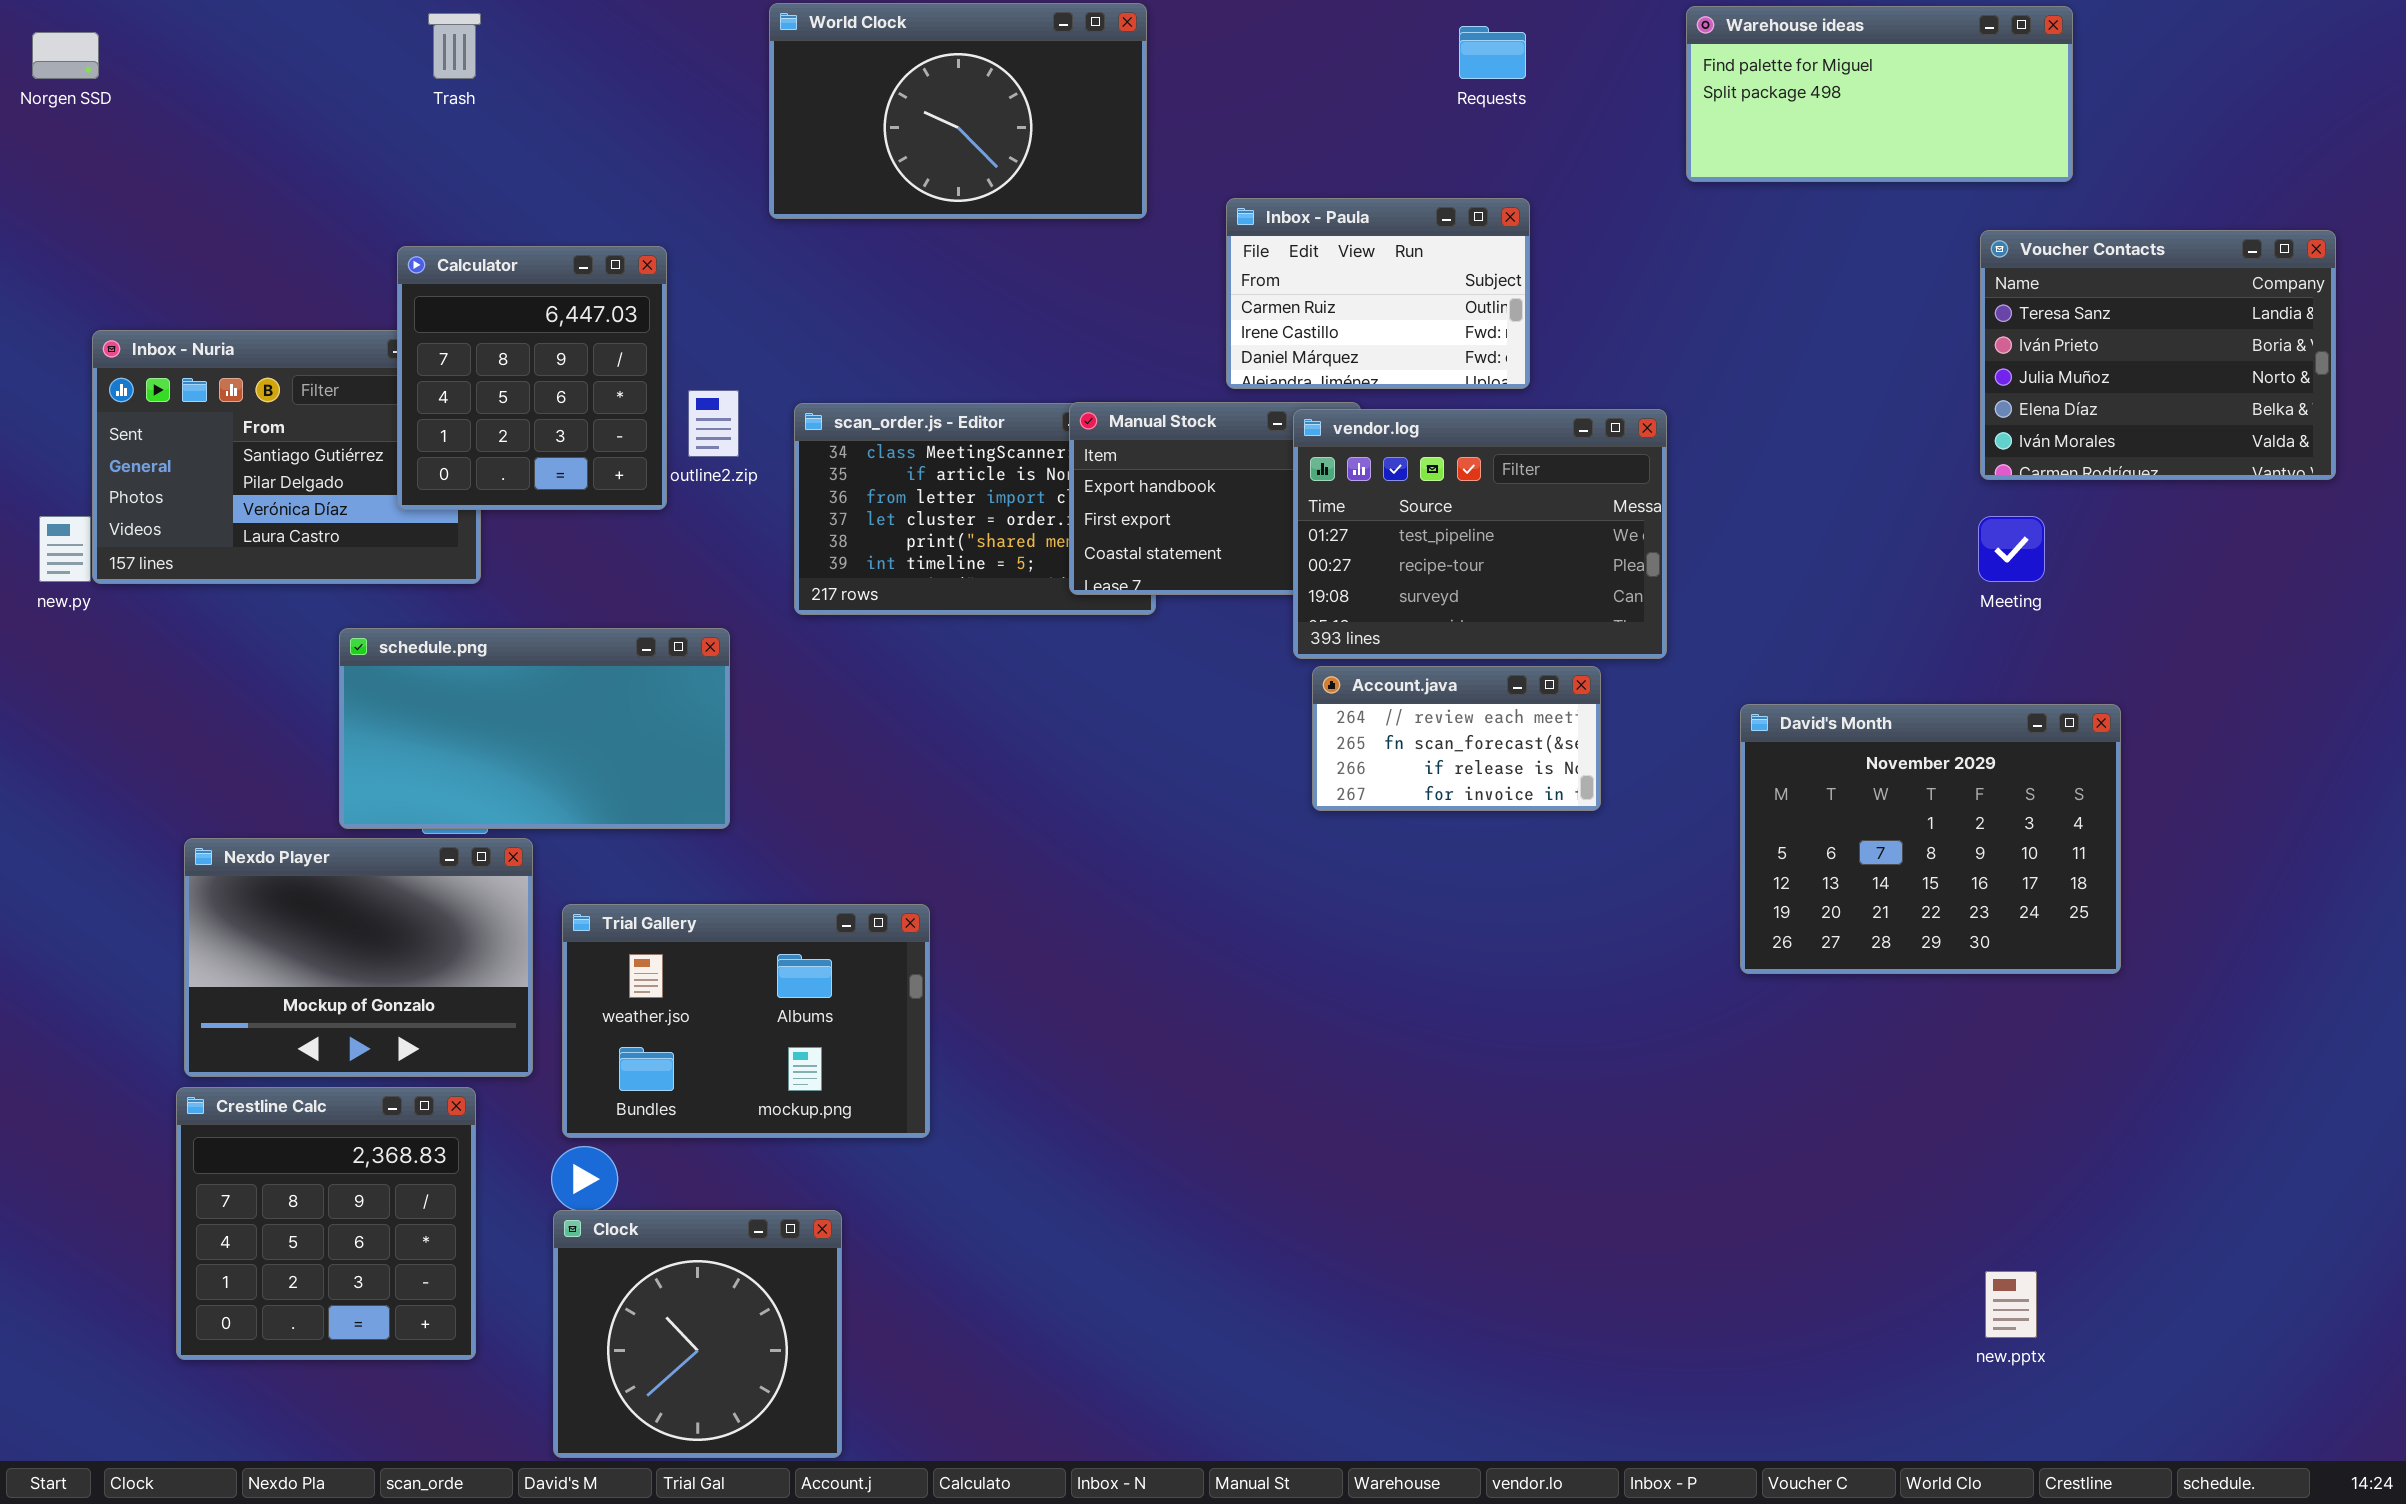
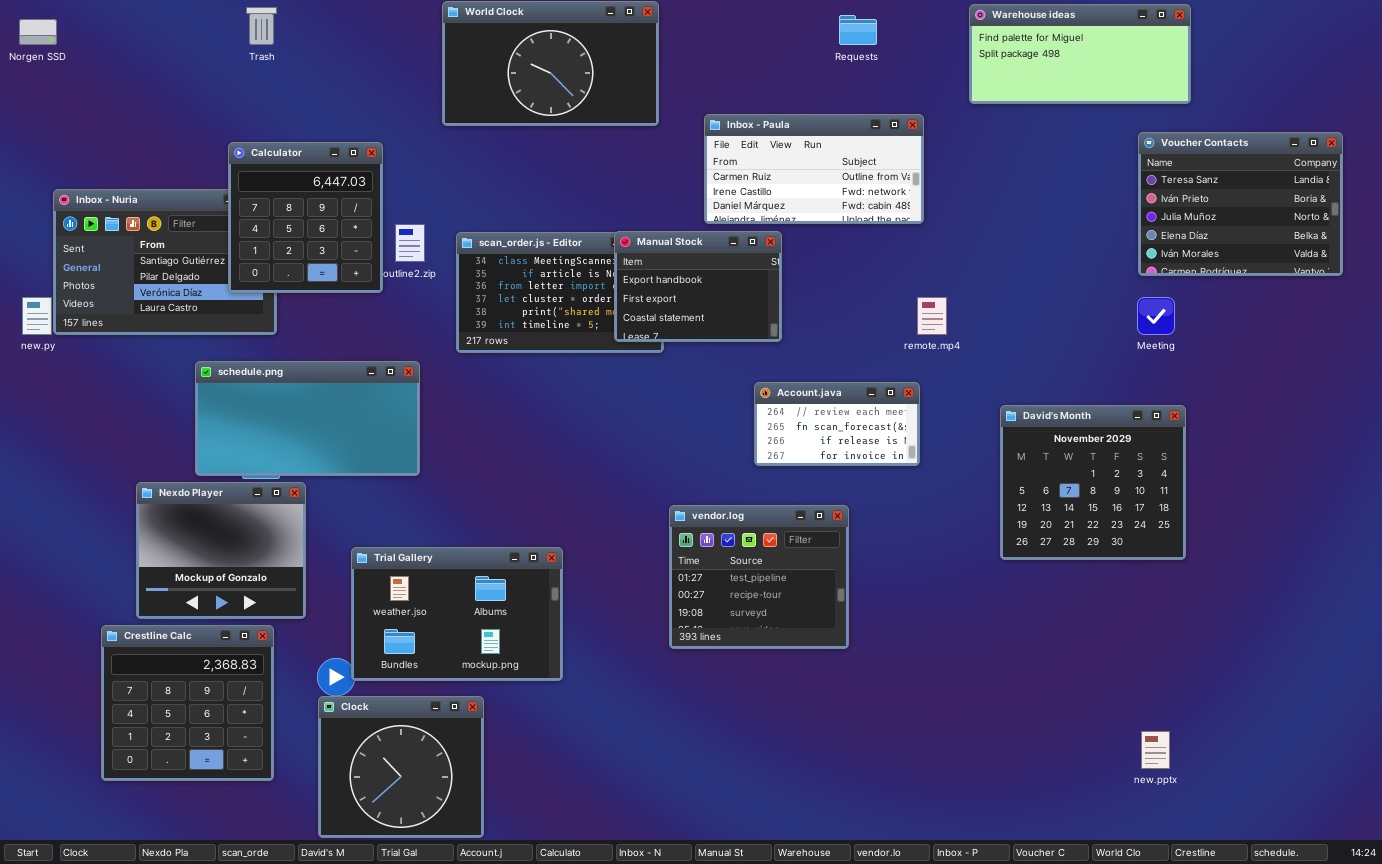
Inbox - Paula: [1226,198,1530,389] -> [704,114,924,224], resized
vendor.log: [1293,409,1667,659] -> [669,505,849,649], moved, resized
David's Month: [1740,704,2121,974] -> [1000,405,1186,560], resized
Nexdo Player: [184,838,533,1077] -> [136,482,306,619], resized
Trial Gallery: [562,904,930,1138] -> [351,547,563,681], moved

